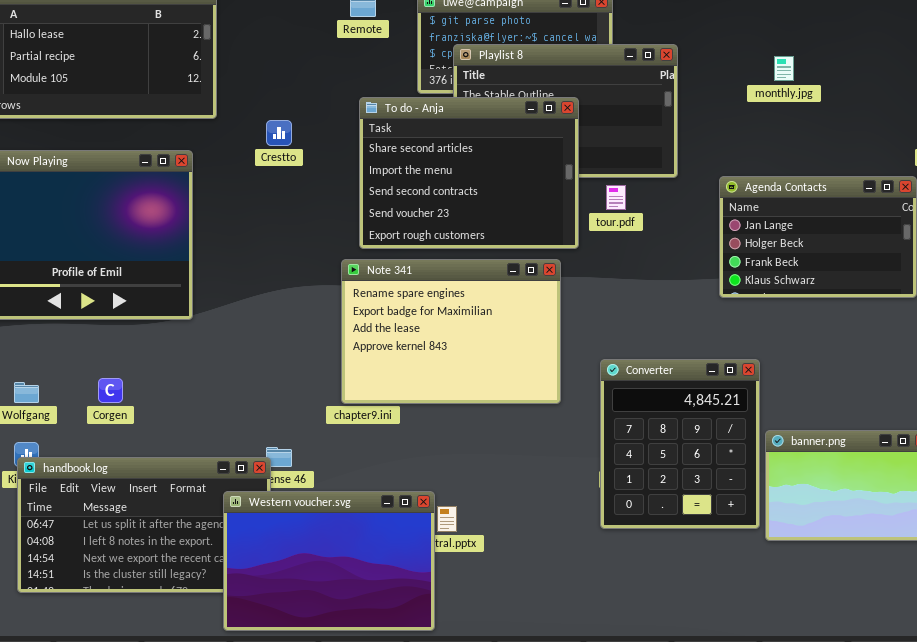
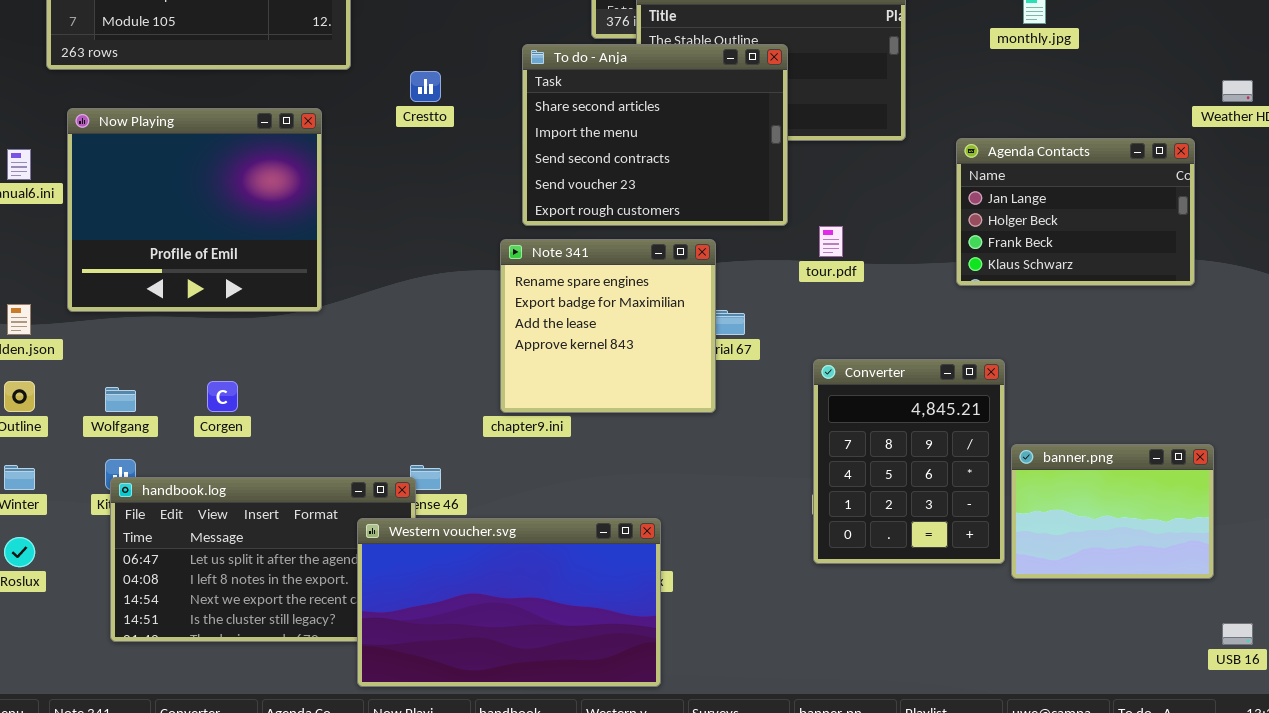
tour.pdf: [606,185,626,210] -> [819,226,843,257], moved
Note 341: [341,259,561,404] -> [500,239,716,413], resized
Western voucher.svg: [223,491,435,631] -> [357,518,661,687], resized

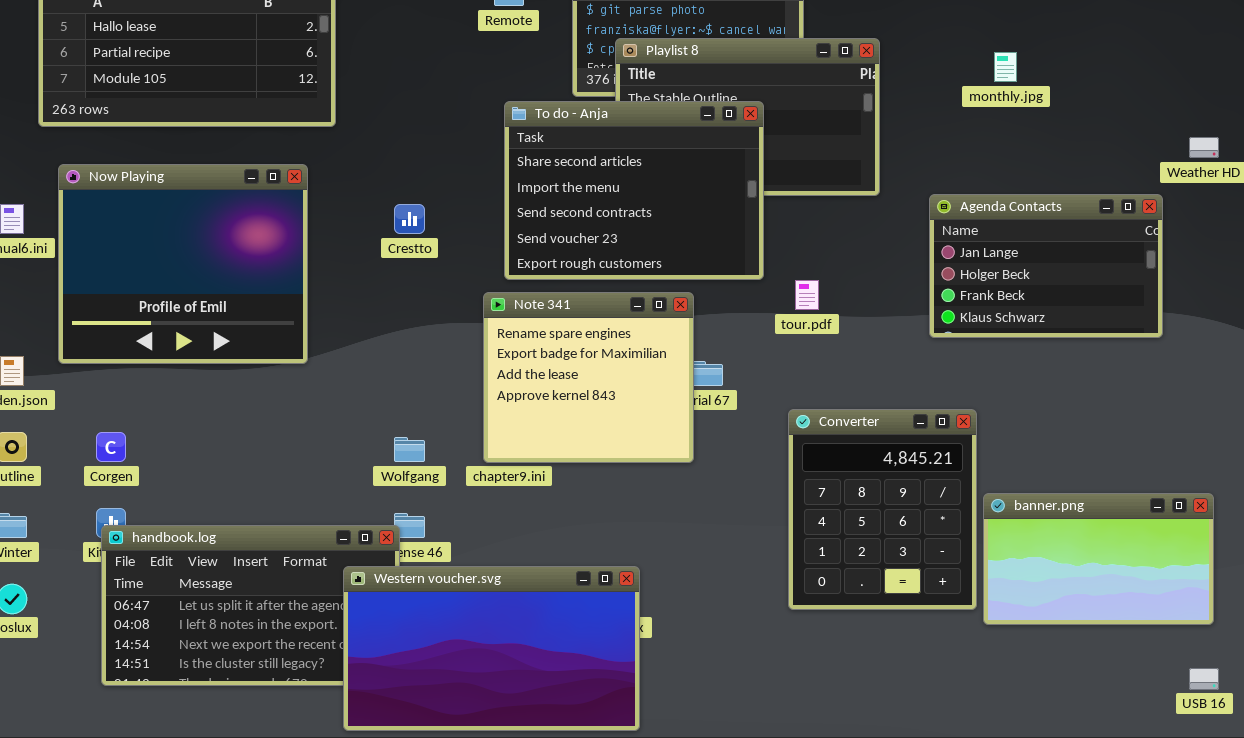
Crestto: [410,71,441,102] -> [394,204,425,234], moved
Corgen: [207,381,238,412] -> [96,432,126,462], moved
Wolfgang: [105,387,136,412] -> [394,437,425,462], moved
banner.png: [1011,444,1214,579] -> [983,493,1214,625], resized

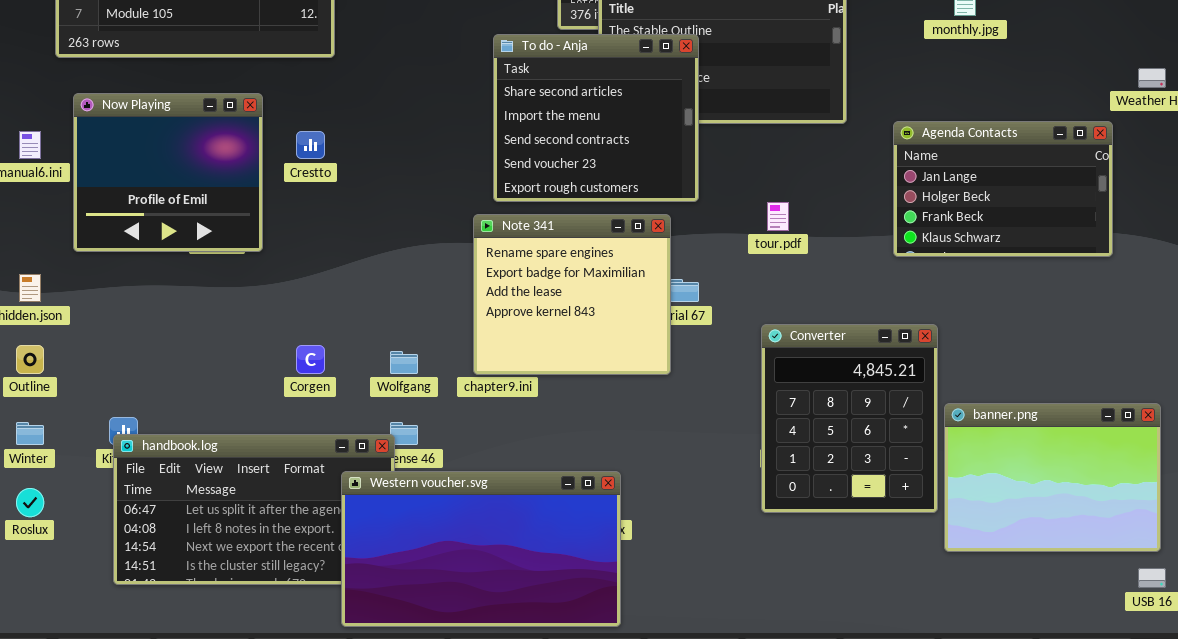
To do - Anja: [504,101,764,280] -> [493,34,699,202], resized
Now Playing: [58,164,308,364] -> [73,93,263,252], resized
Crestto: [394,204,425,234] -> [296,131,325,159], moved
Corgen: [96,432,126,462] -> [296,345,325,374], moved
banner.png: [983,493,1214,625] -> [944,403,1161,552], resized

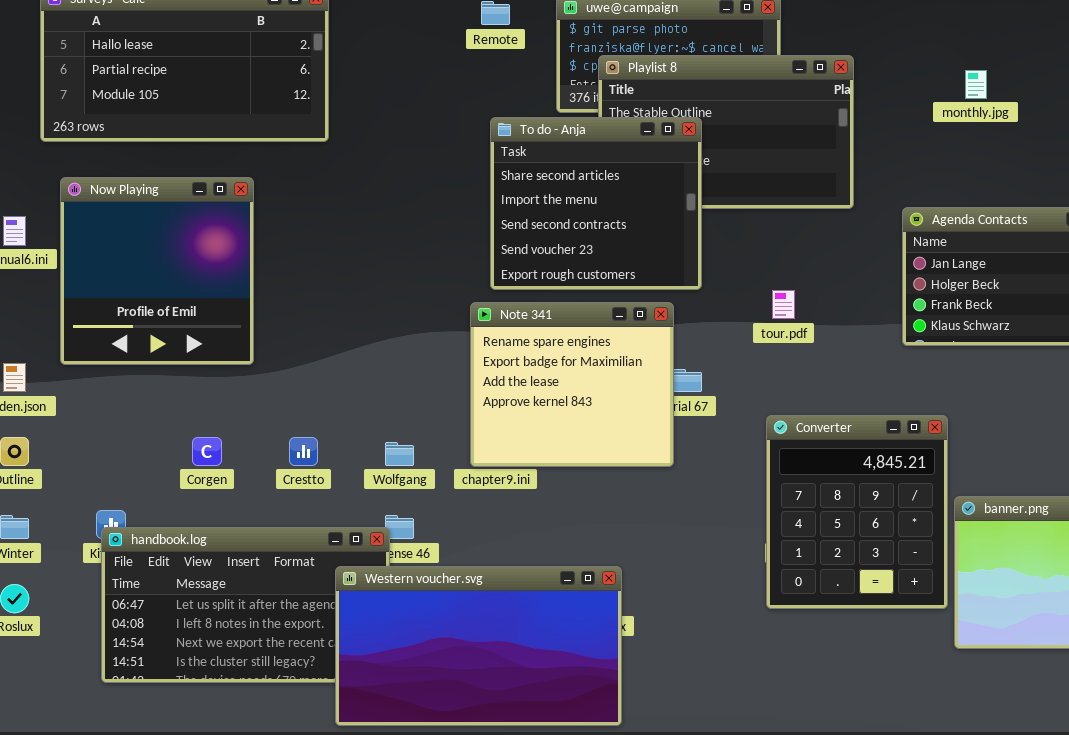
Now Playing: [73,93,263,252] -> [60,177,254,365], resized
Crestto: [296,131,325,159] -> [289,437,318,466], moved
Corgen: [296,345,325,374] -> [192,437,222,466], moved

